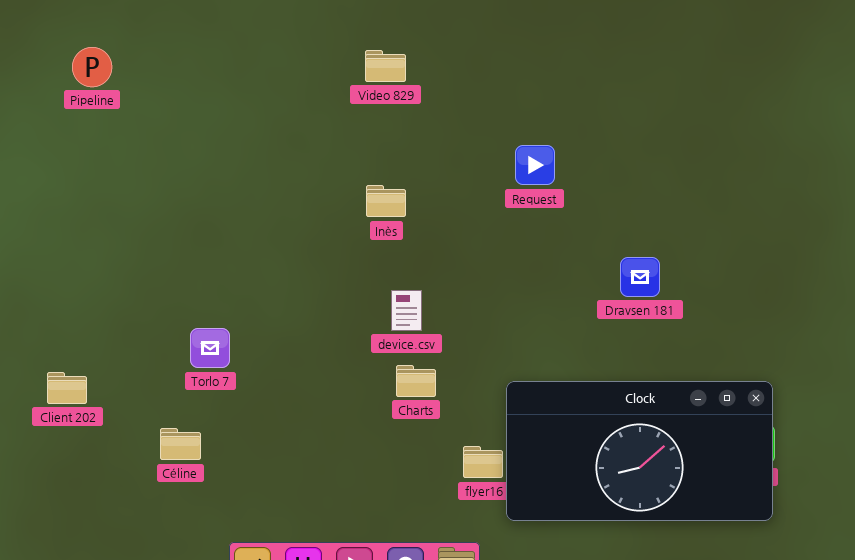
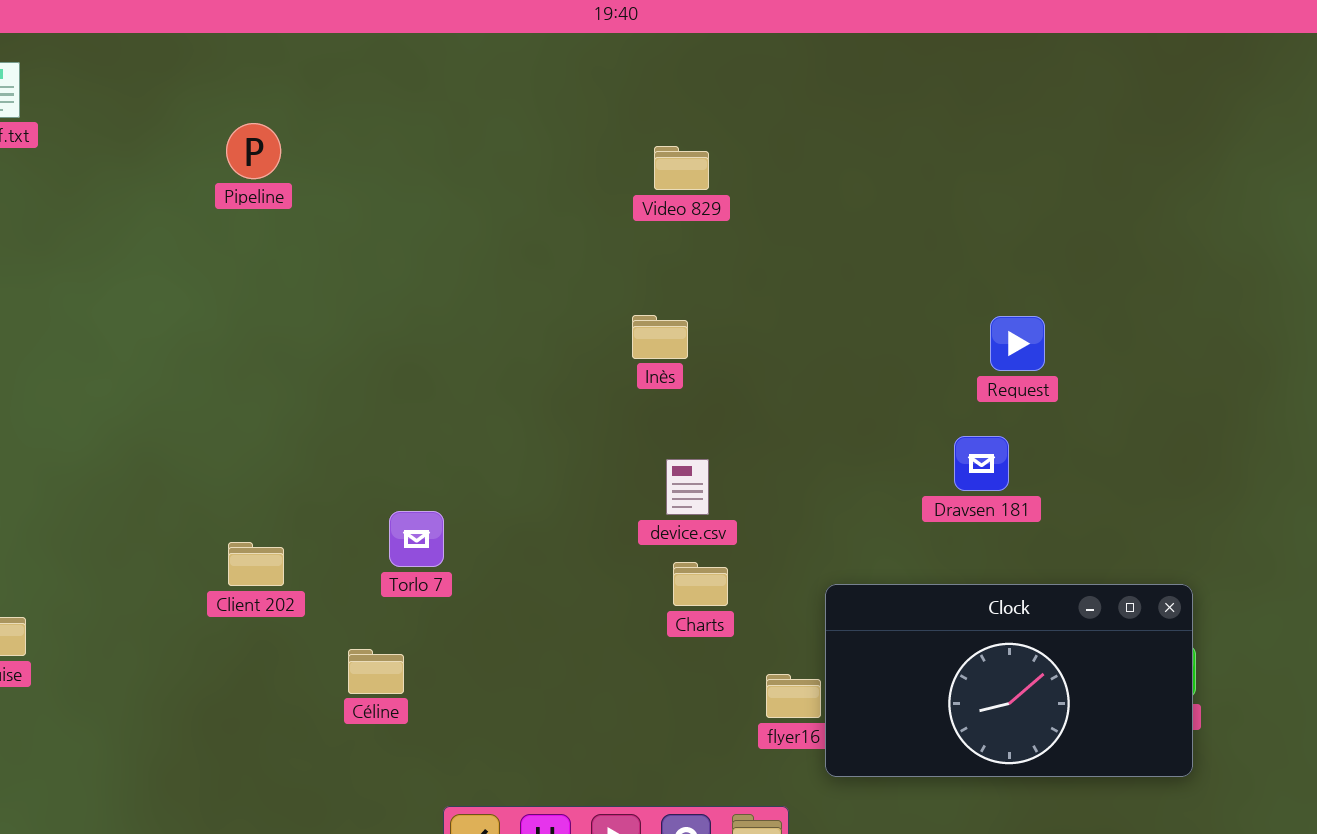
Video 829: [365,50,406,82] -> [654,146,709,190], moved
Request: [515,145,555,185] -> [990,316,1045,371], moved
Dravsen 181: [620,257,660,297] -> [954,436,1009,491], moved
Client 202: [47,372,87,404] -> [228,542,284,586], moved

